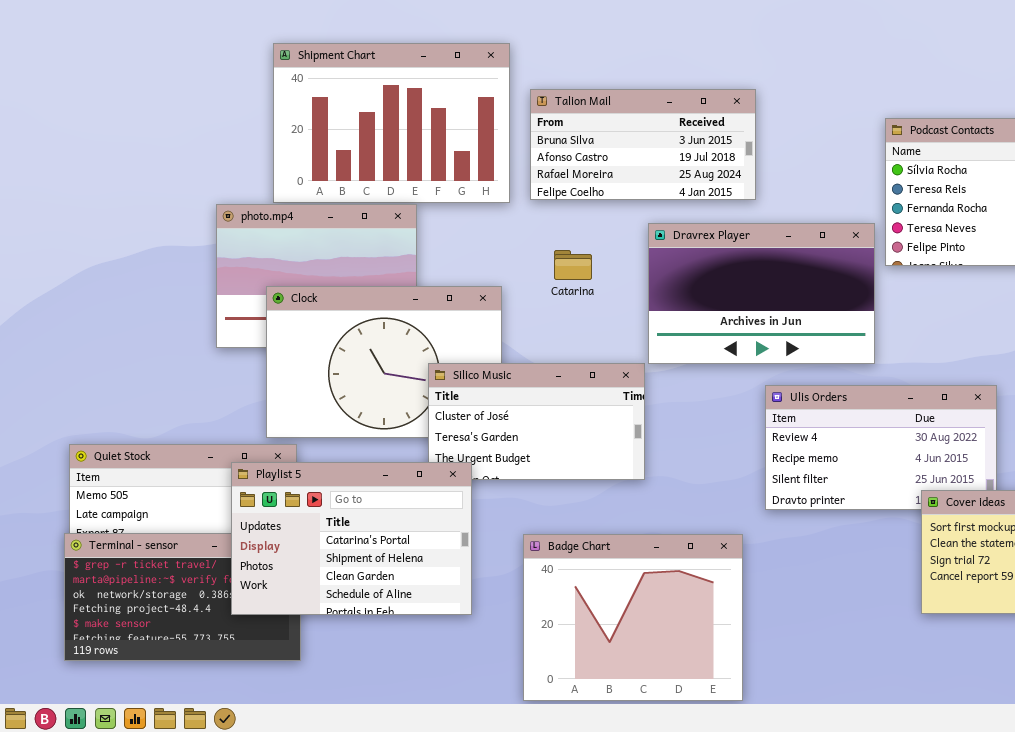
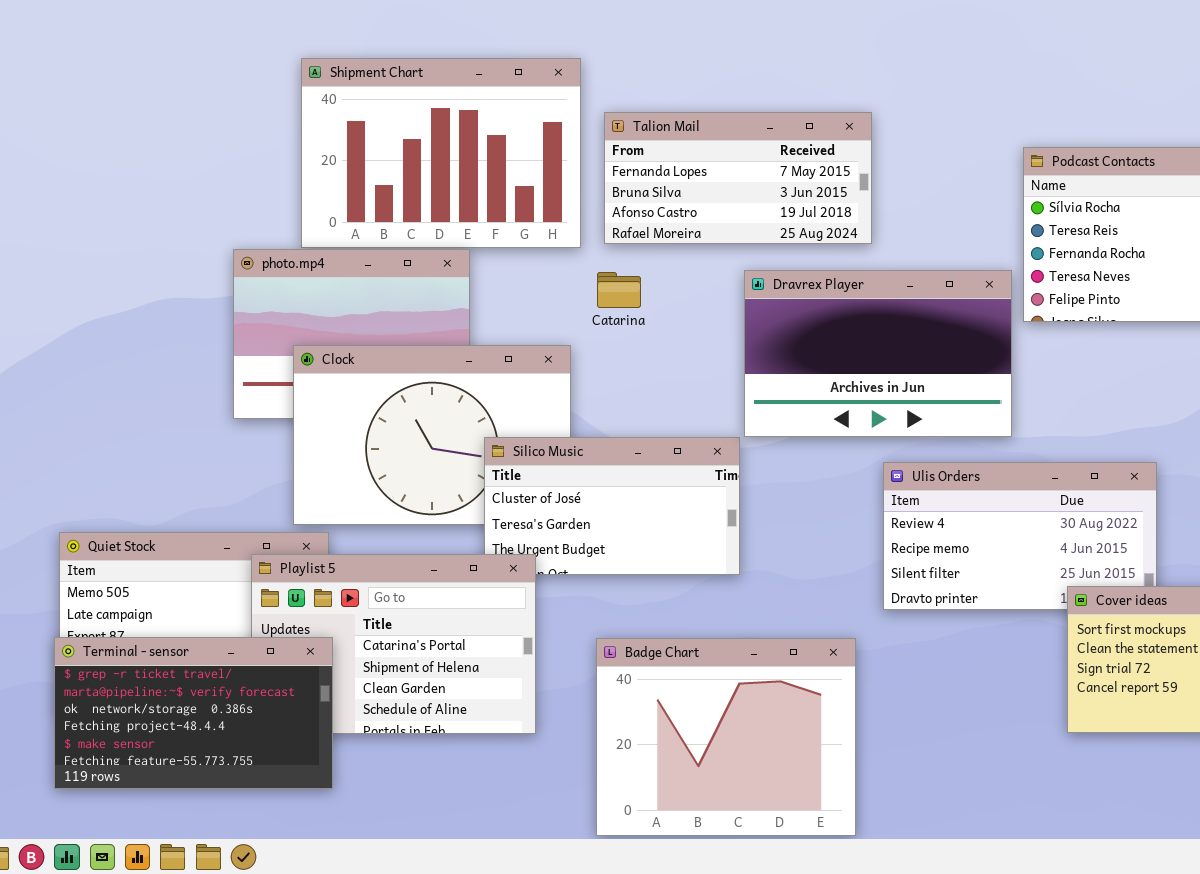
Talion Mail: [530,89,756,200] -> [604,112,872,244], scrolled up 1 row
Catarina: [554,250,592,280] -> [597,272,641,308], moved
Terminal - sensor: [64,533,301,661] -> [54,637,333,789], raised

